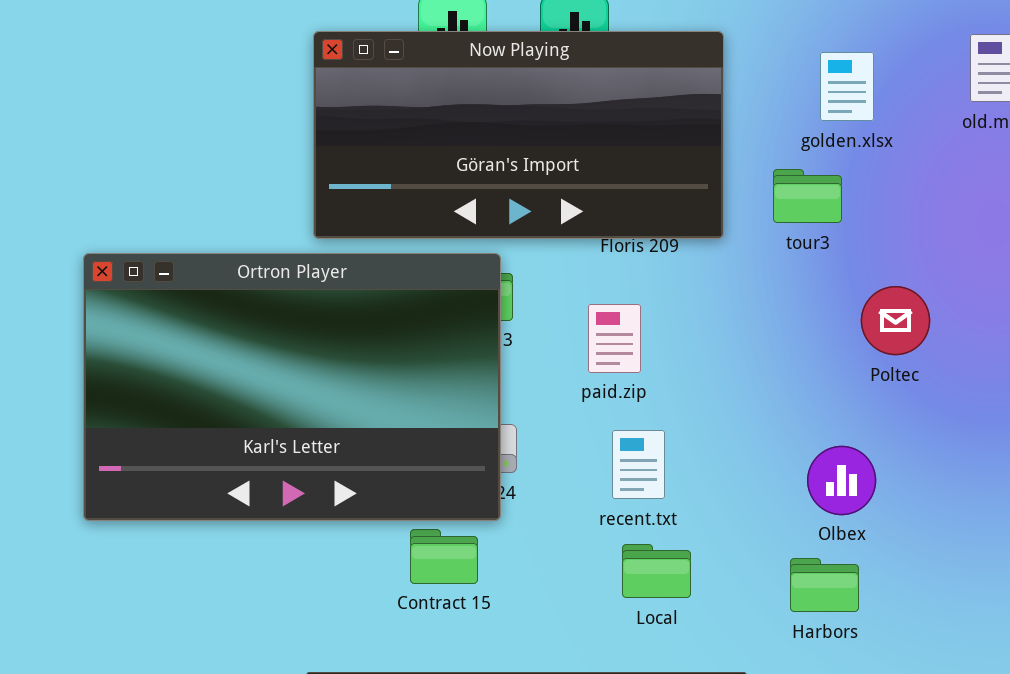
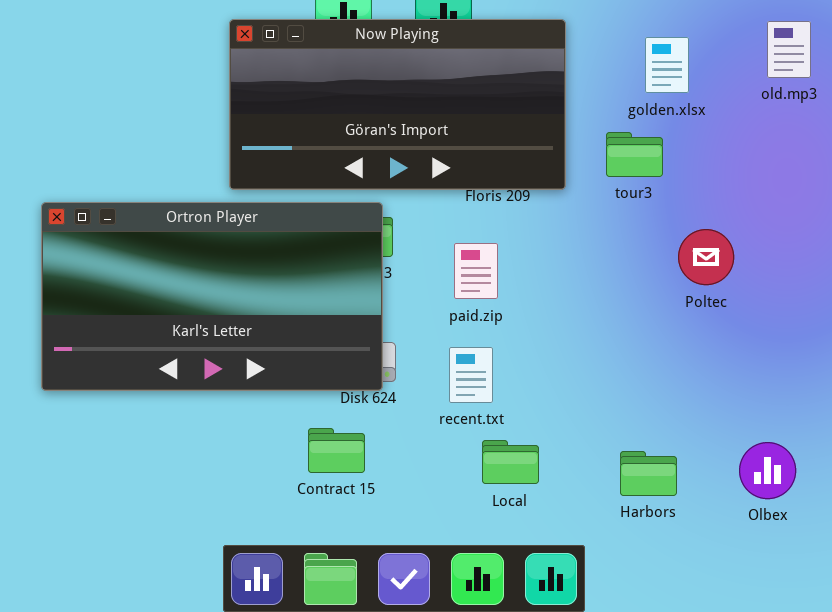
Ortron Player: [83,253,501,521] -> [41,202,383,391], resized
recent.txt: [612,430,665,499] -> [449,347,493,403], moved
Olbex: [807,446,876,515] -> [739,442,796,499], moved

